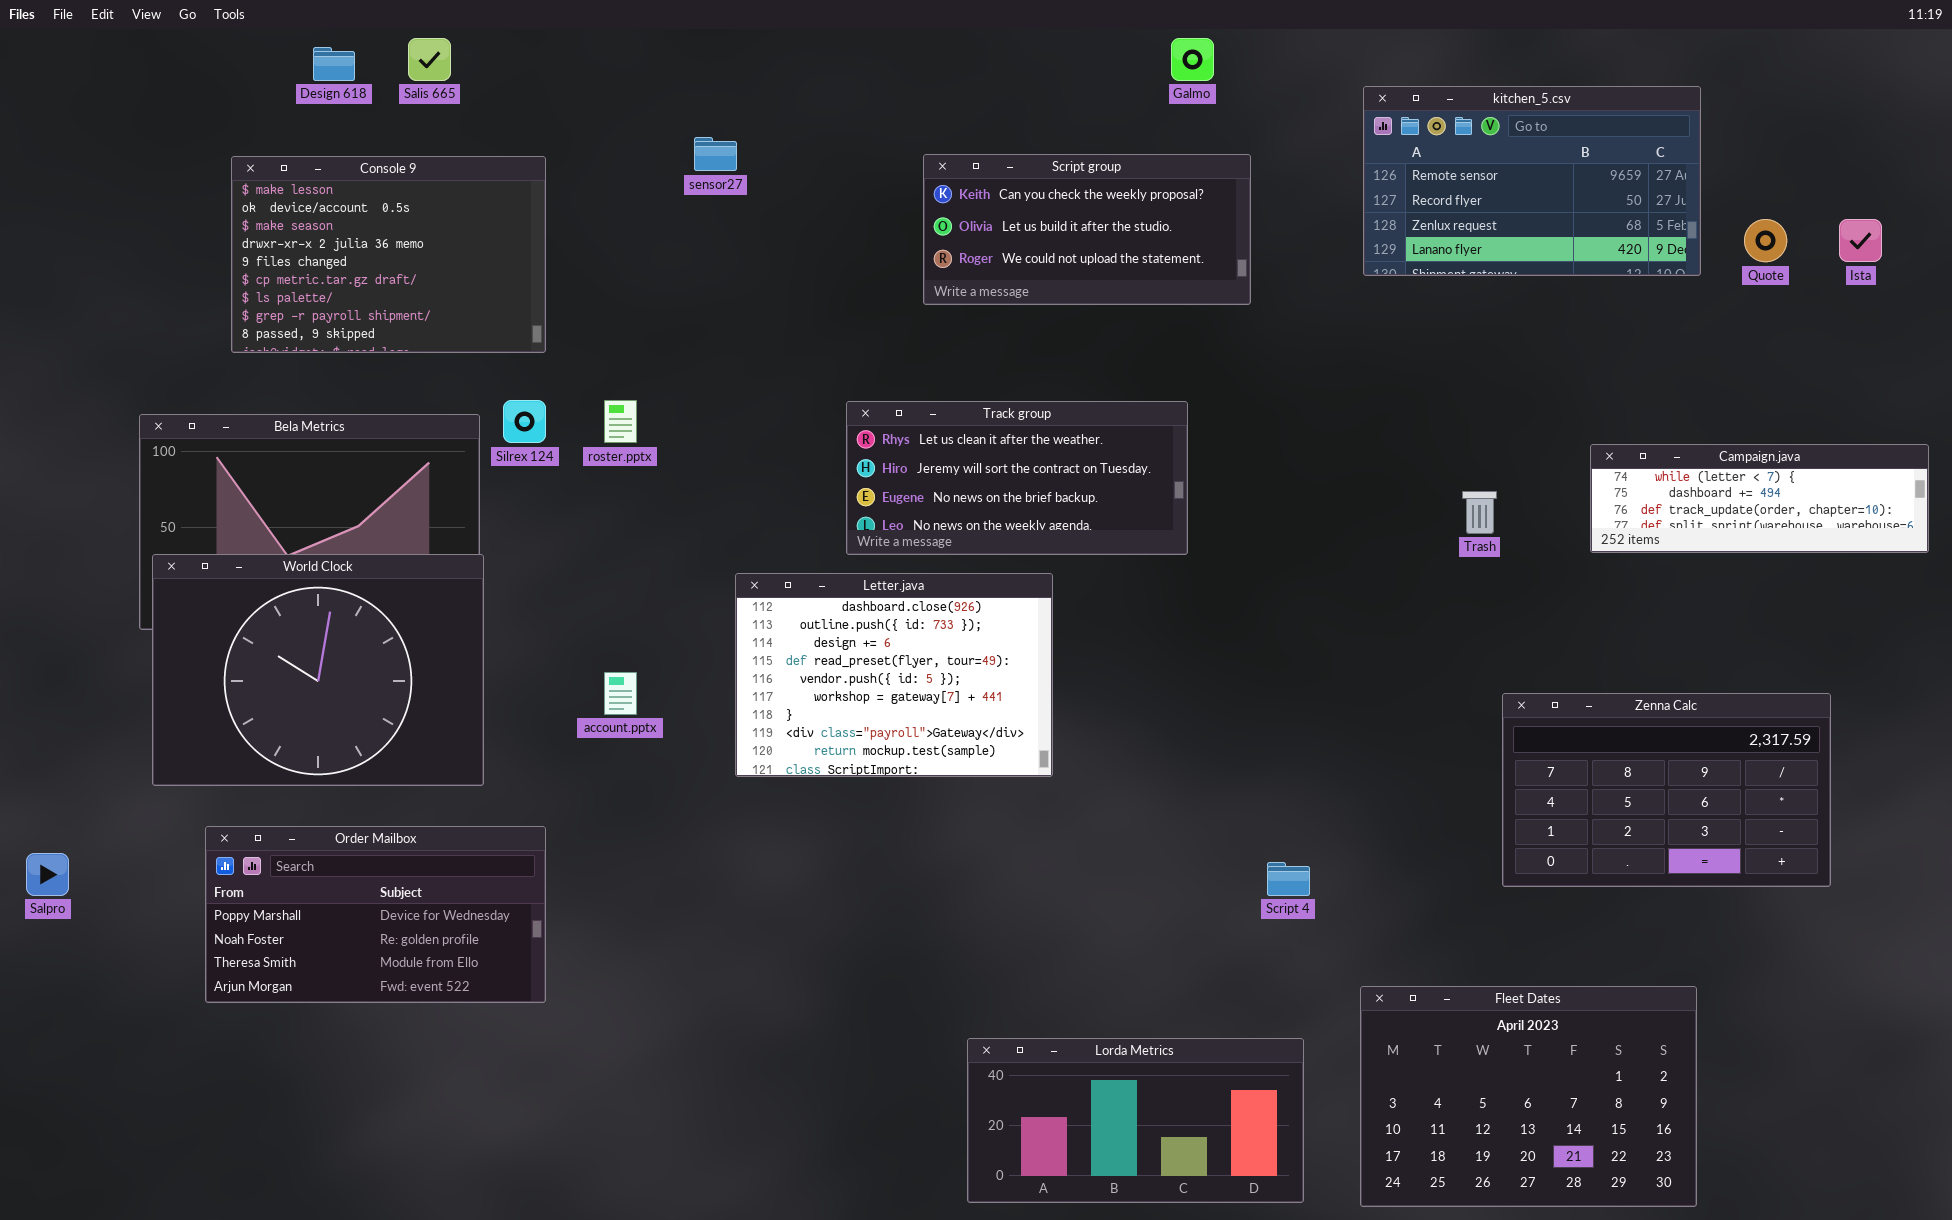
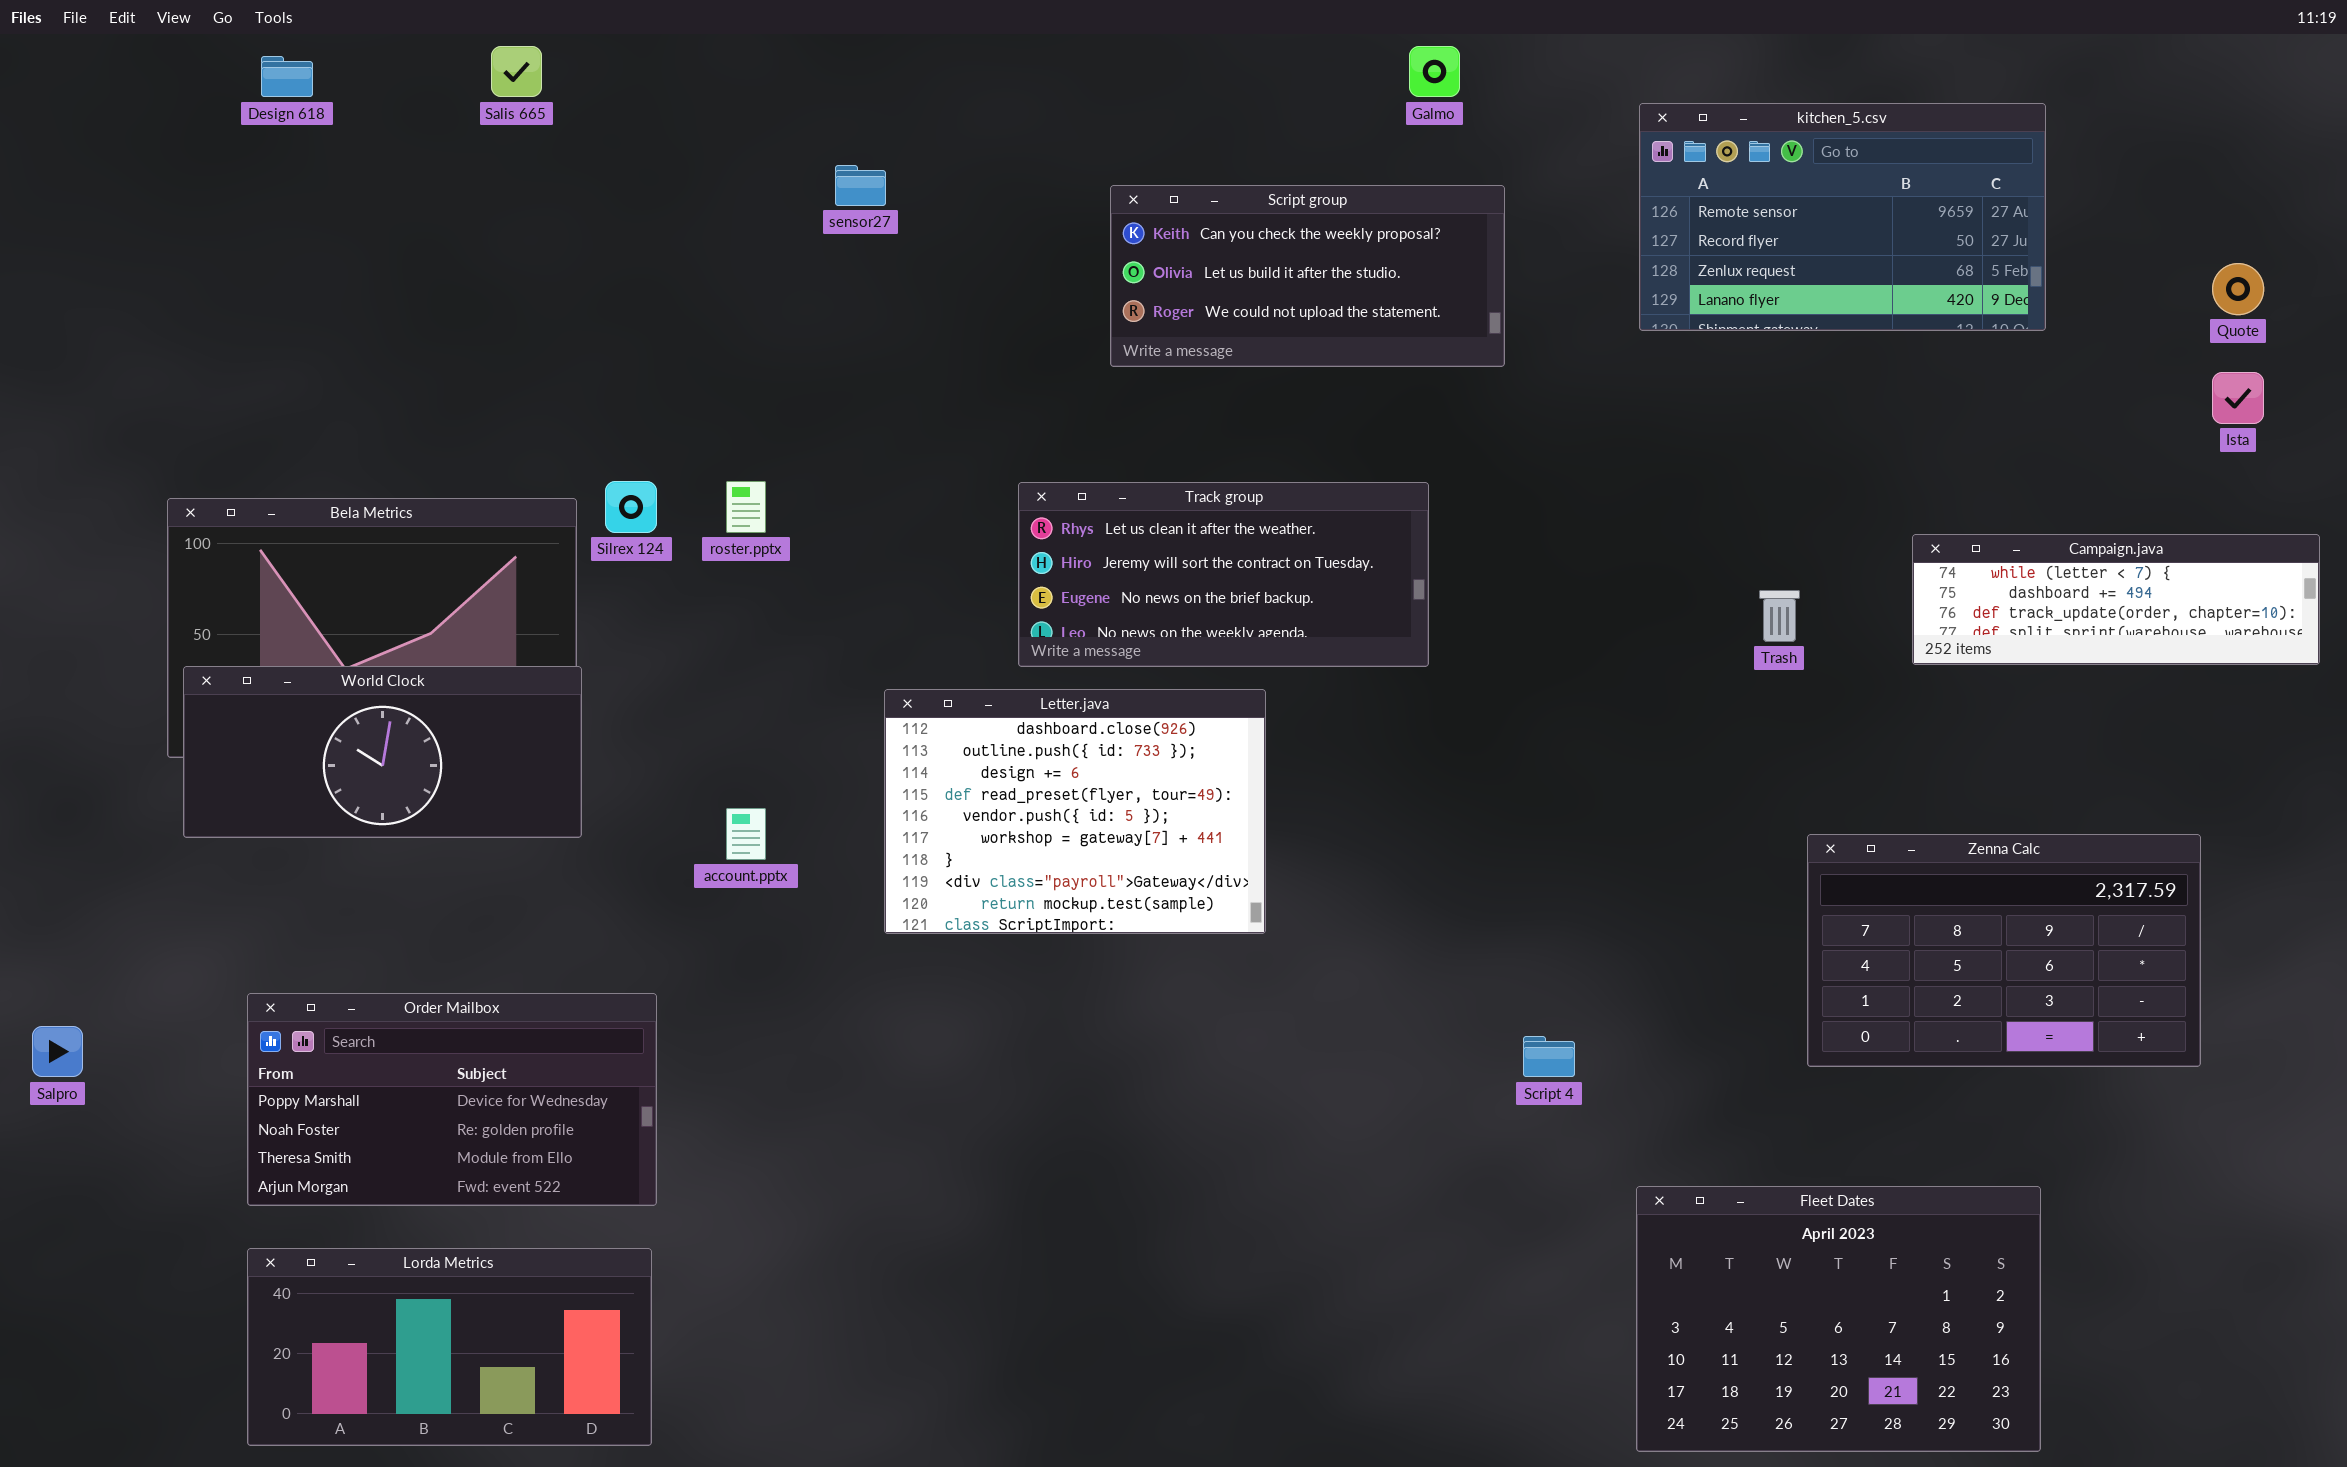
Design 618: [313,47,355,81] -> [261,56,313,97], moved
Console 9: [231,156,546,353] -> none, closed
Quote: [1744,219,1787,262] -> [2212,263,2264,315], moved
Ista: [1839,219,1882,262] -> [2212,372,2264,424], moved
World Clock: [152,554,484,786] -> [183,666,582,838], resized
Lorda Metrics: [967,1038,1304,1203] -> [247,1248,652,1446], moved

